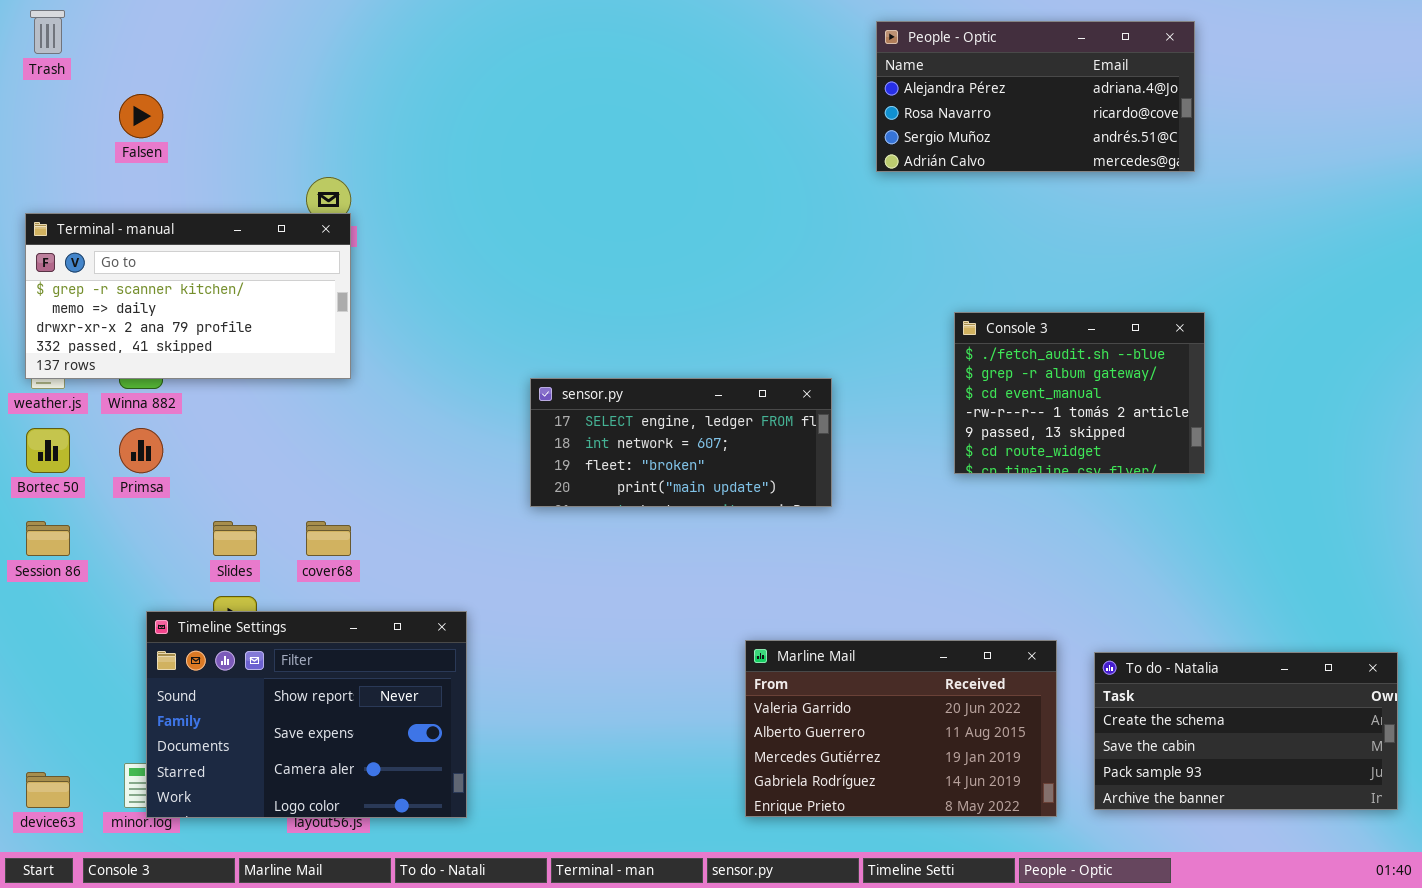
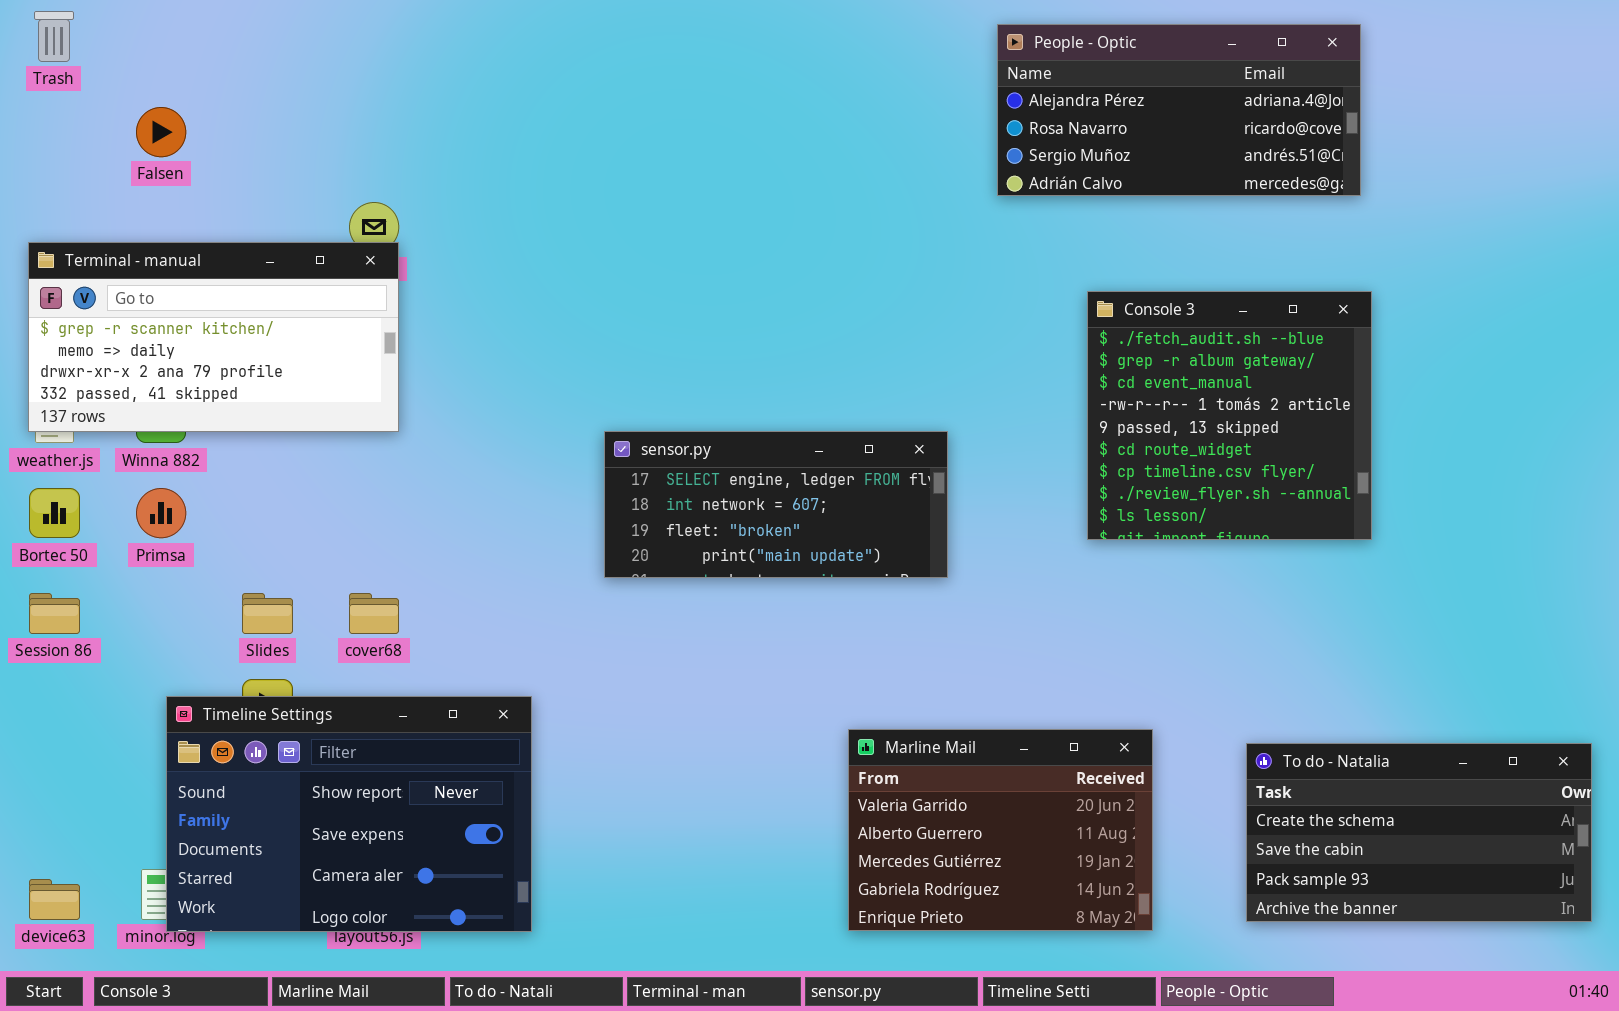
Console 3: [954,312,1205,474] -> [1087,291,1372,540], resized
Marline Mail: [745,640,1057,817] -> [848,729,1153,931], resized

